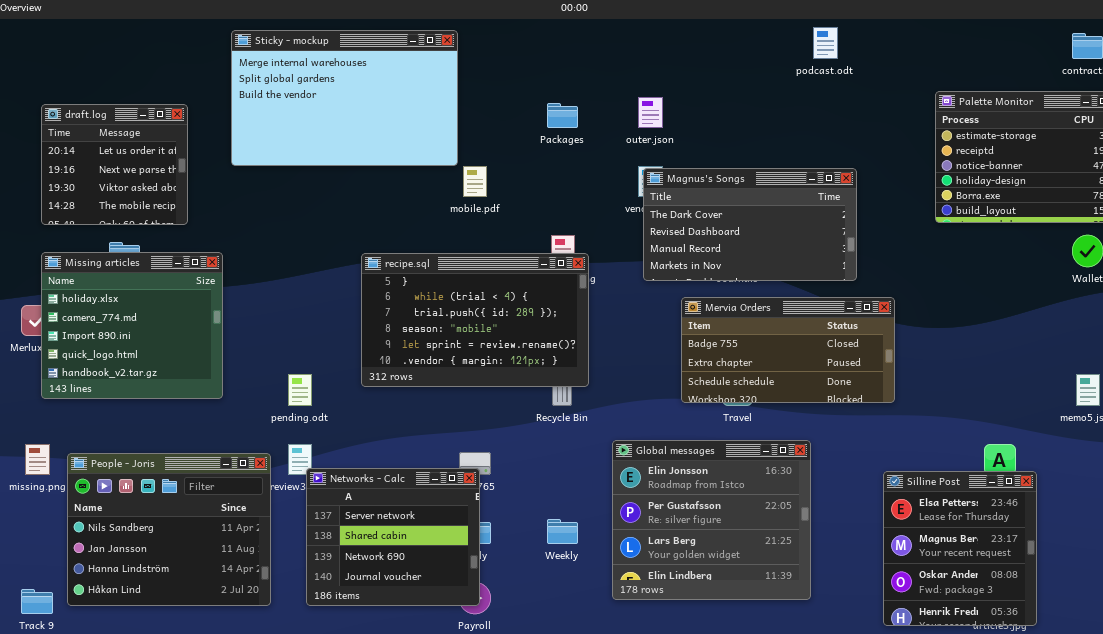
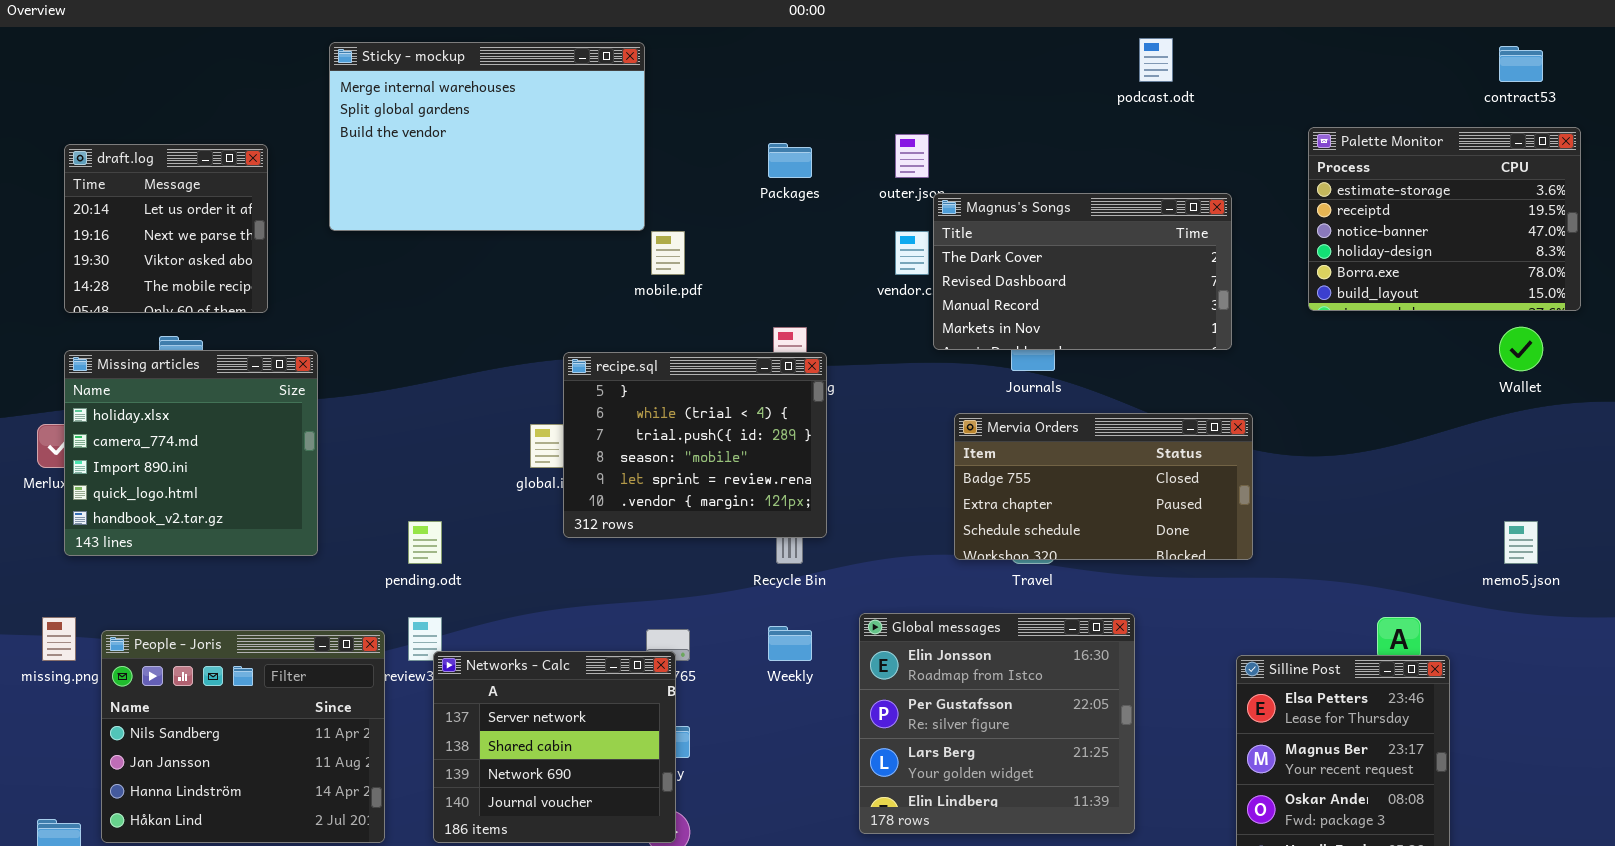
Magnus's Songs: [643,168,857,281] -> [933,193,1232,350], moved
recipe.sql: [361,253,589,387] -> [563,352,827,538], resized
Weekly: [547,519,578,544] -> [768,626,812,661], moved

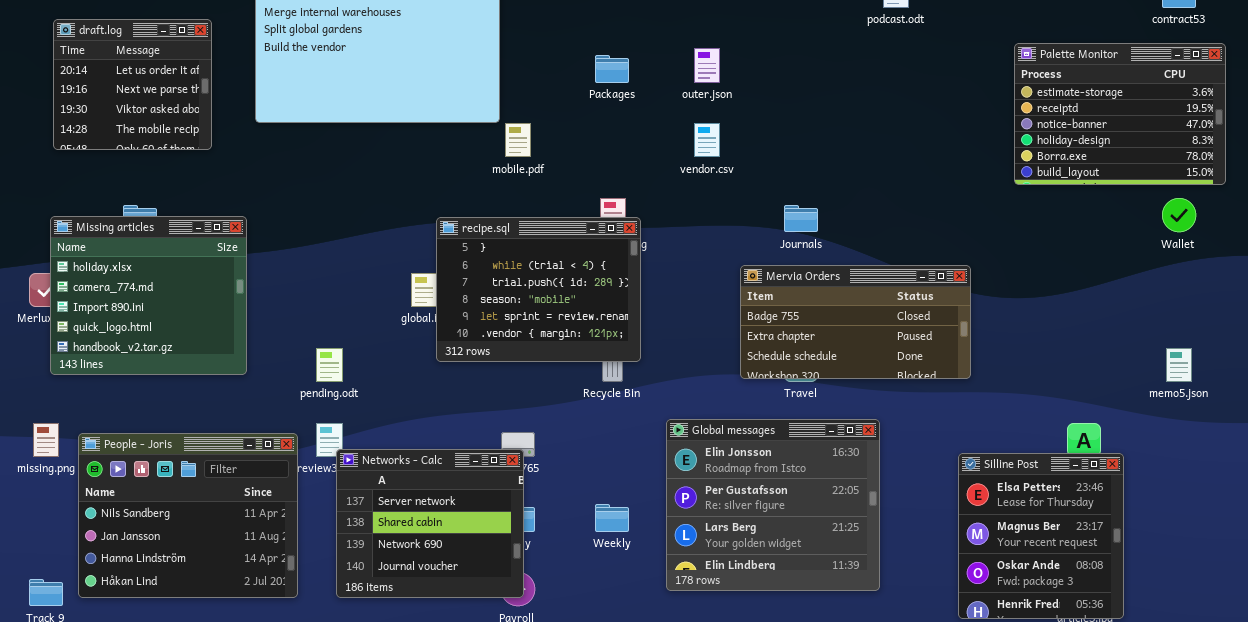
draft.log: [64,144,268,313] -> [53,19,212,150], moved
Magnus's Songs: [933,193,1232,350] -> none, closed
Weekly: [768,626,812,661] -> [595,504,629,532], moved

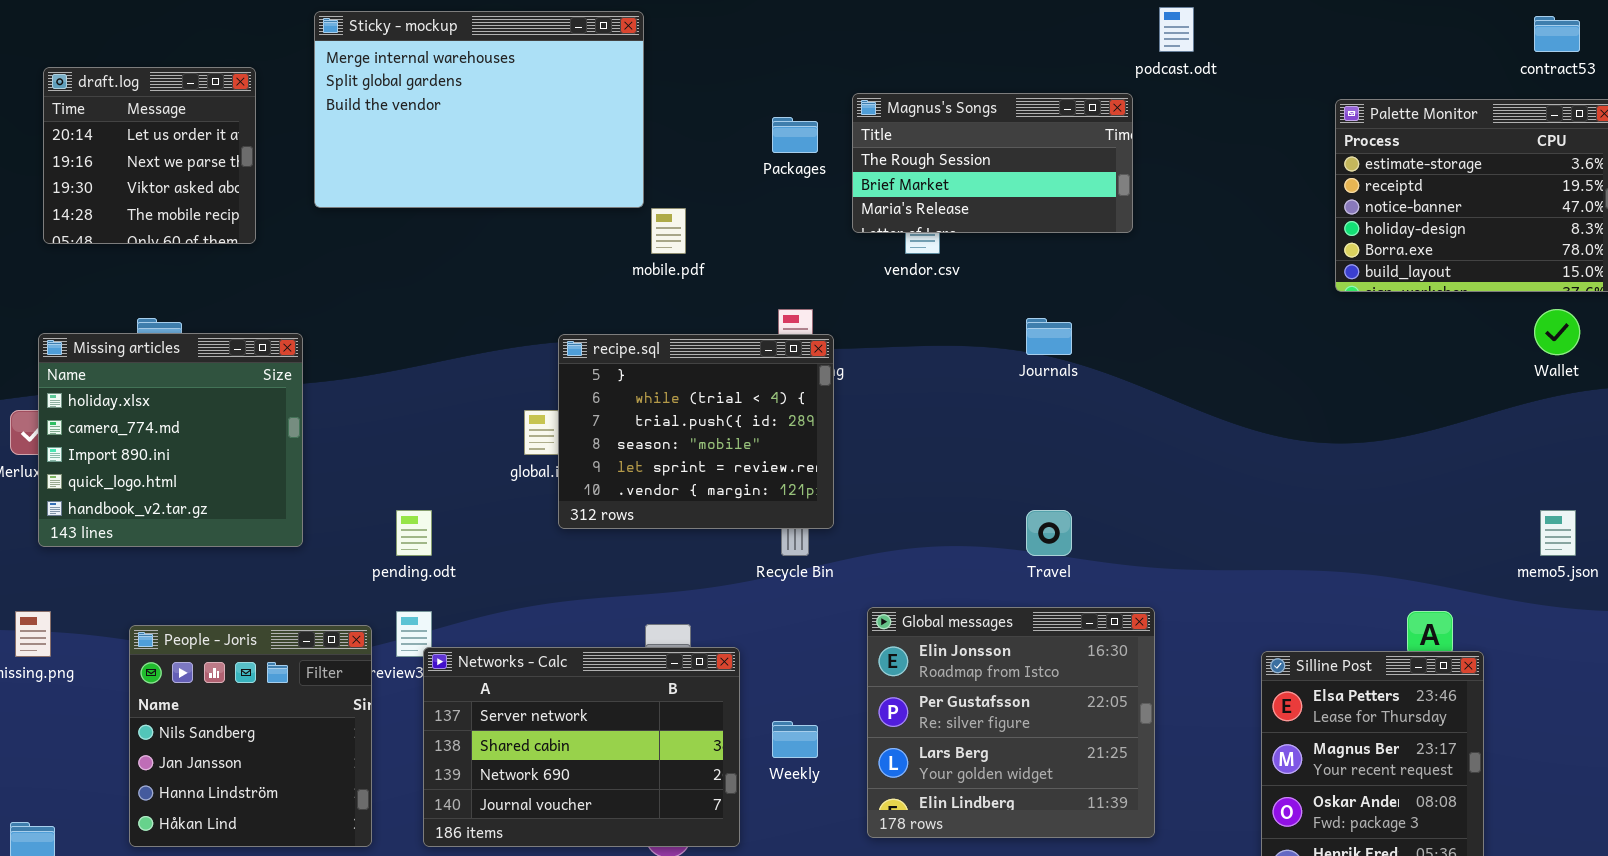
Magnus's Songs: none -> [852,93,1133,233], opened
Mervia Orders: [740,265,971,379] -> none, closed
People - Joris: [78,433,298,598] -> [129,625,372,847], resized
Networks - Calc: [336,449,524,598] -> [423,647,740,847], resized

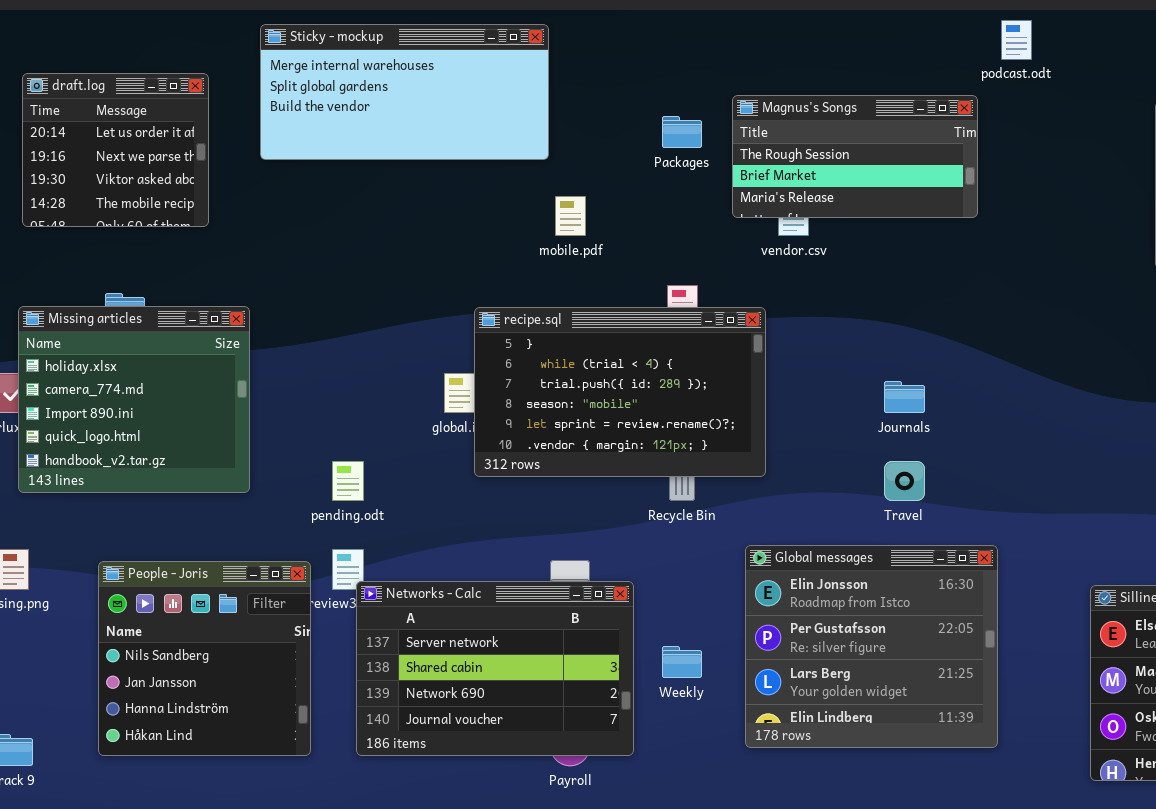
Sticky - mockup: [314,11,644,208] -> [260,24,549,160], resized
Journals: [1026,318,1072,355] -> [884,381,925,413], moved
recipe.sql: [558,334,834,529] -> [474,307,766,477], resized

